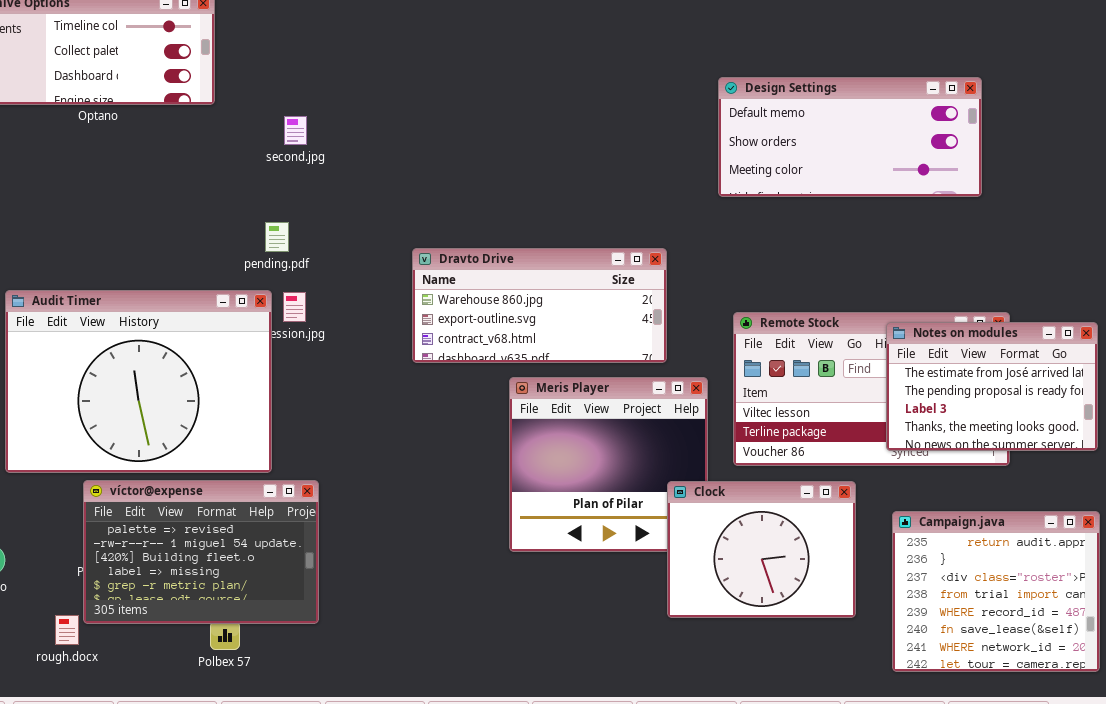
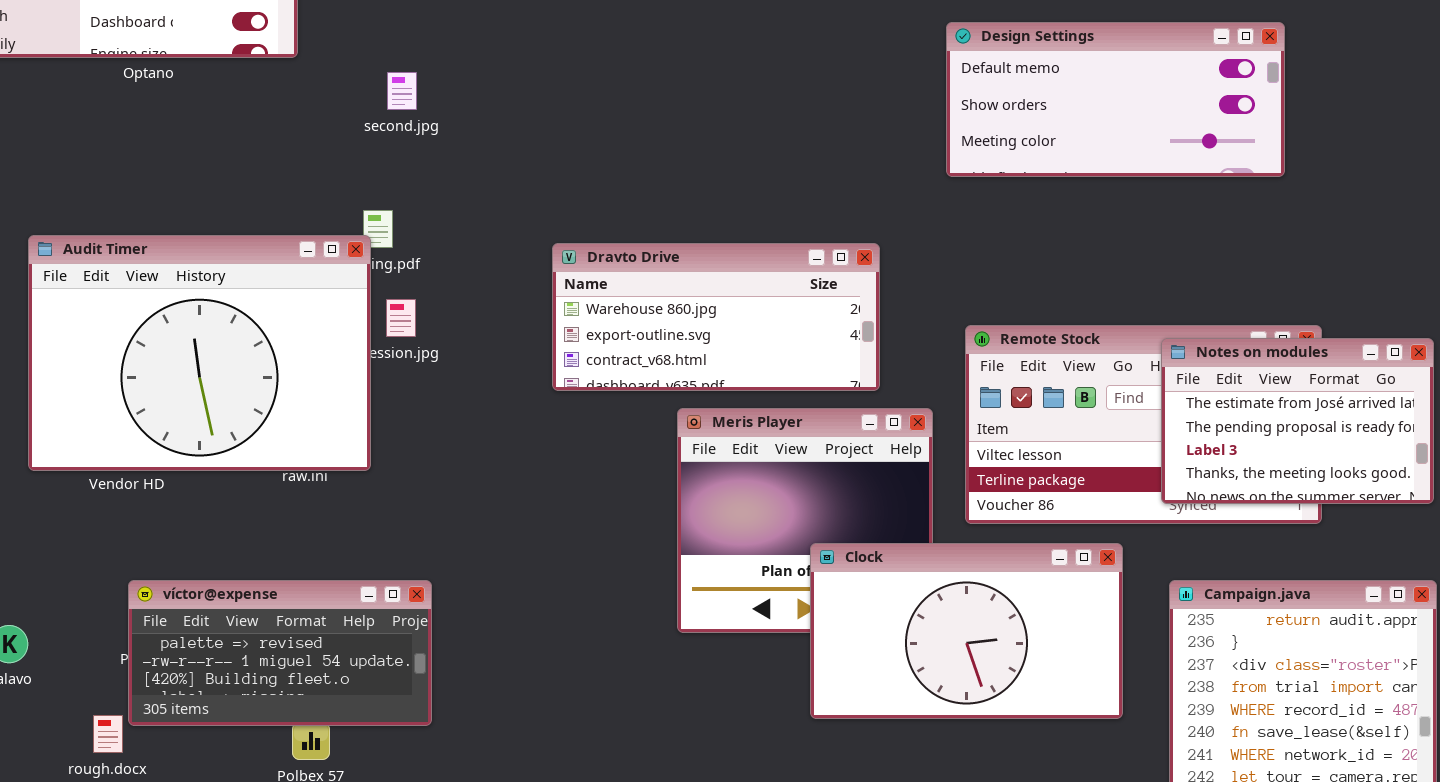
Audit Timer: [5,290,272,473] -> [28,235,371,471], moved
víctor@expense: [83,480,319,624] -> [128,580,432,726], resized
Clock: [667,481,856,618] -> [810,543,1123,719], resized

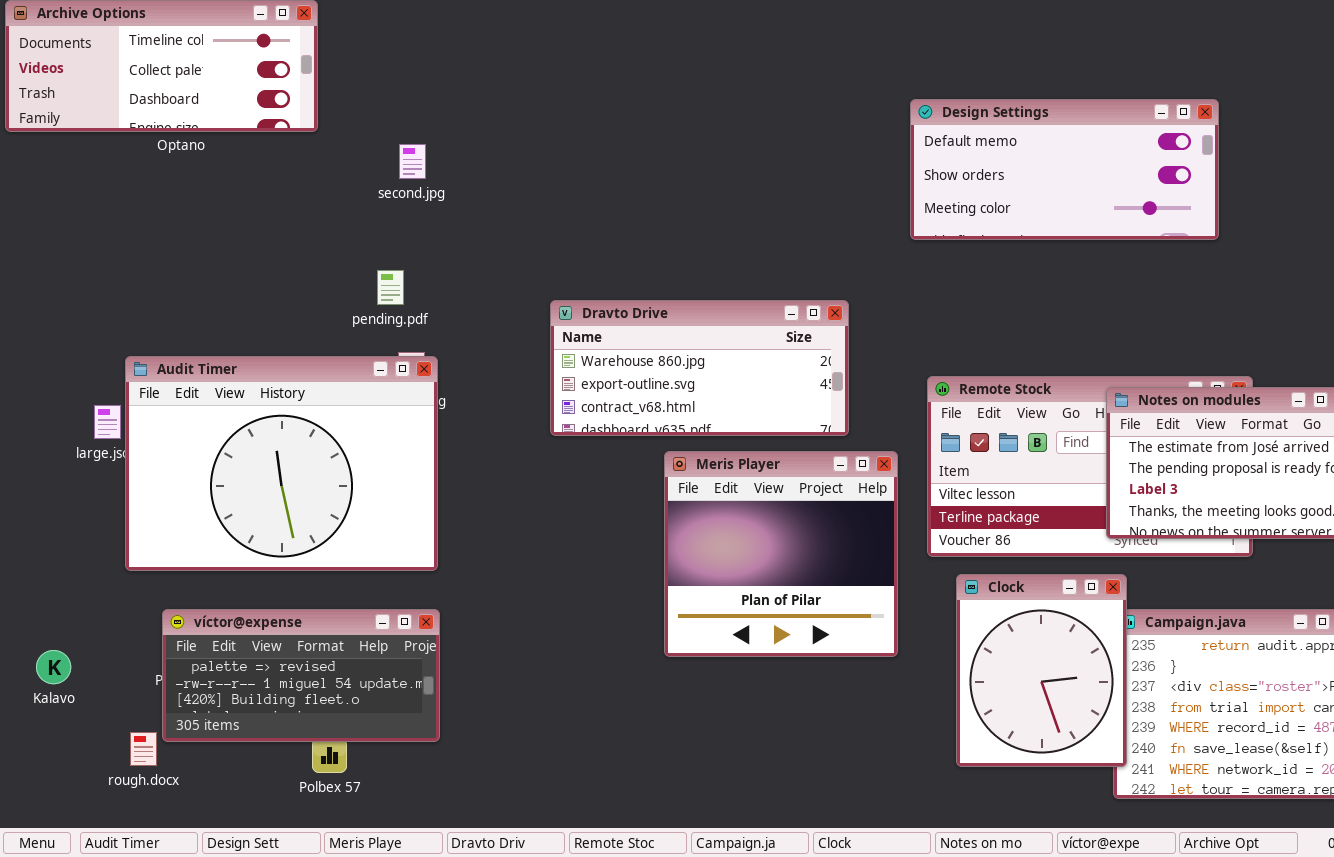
Audit Timer: [28,235,371,471] -> [125,356,438,571], moved
Clock: [810,543,1123,719] -> [956,574,1127,767], moved, resized

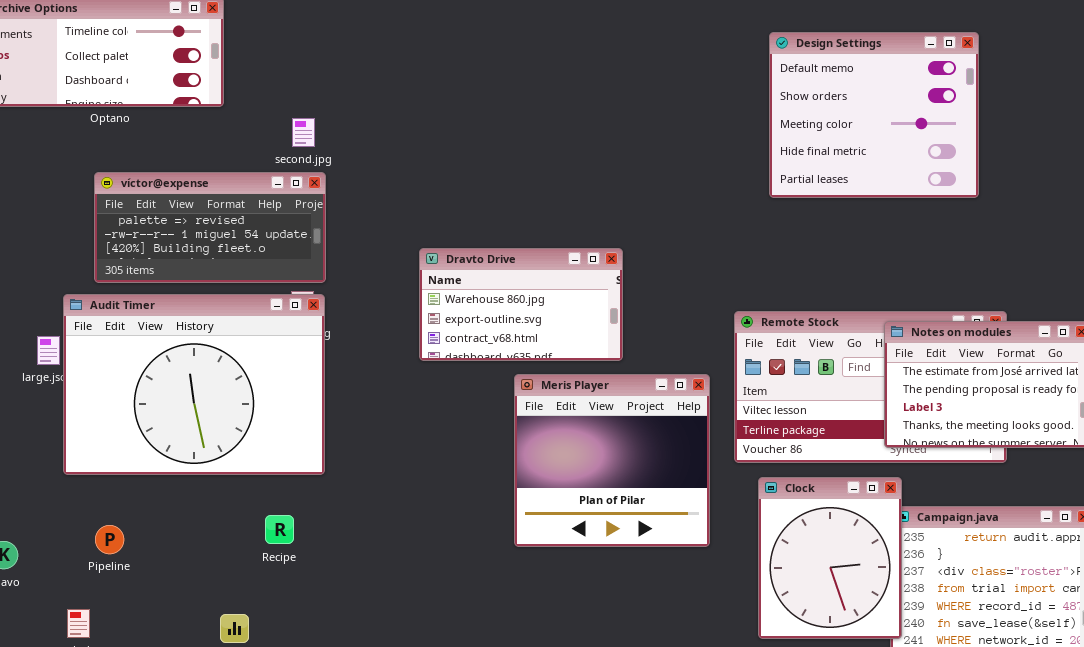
Design Settings: [910,99,1219,240] -> [769,32,979,198], resized
Dravto Drive: [550,300,849,436] -> [419,248,623,361], resized
víctor@expense: [162,609,440,742] -> [94,172,326,283], moved

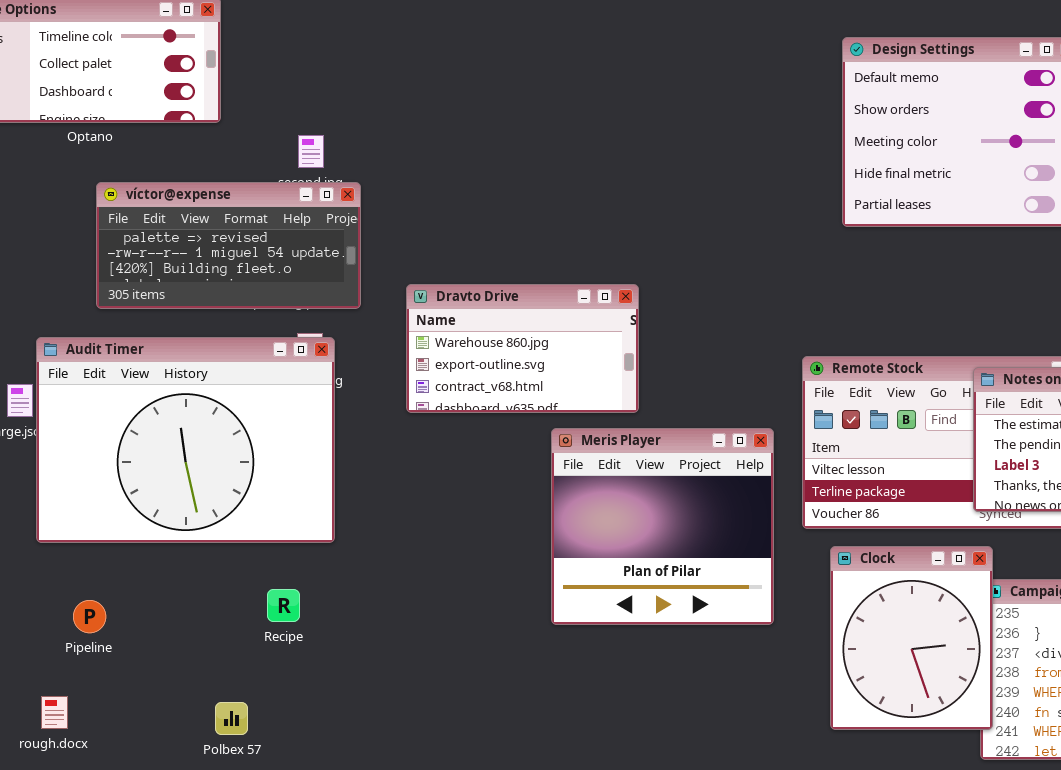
víctor@expense: [94,172,326,283] -> [96,182,361,309], moved
Dravto Drive: [419,248,623,361] -> [406,284,639,413], moved

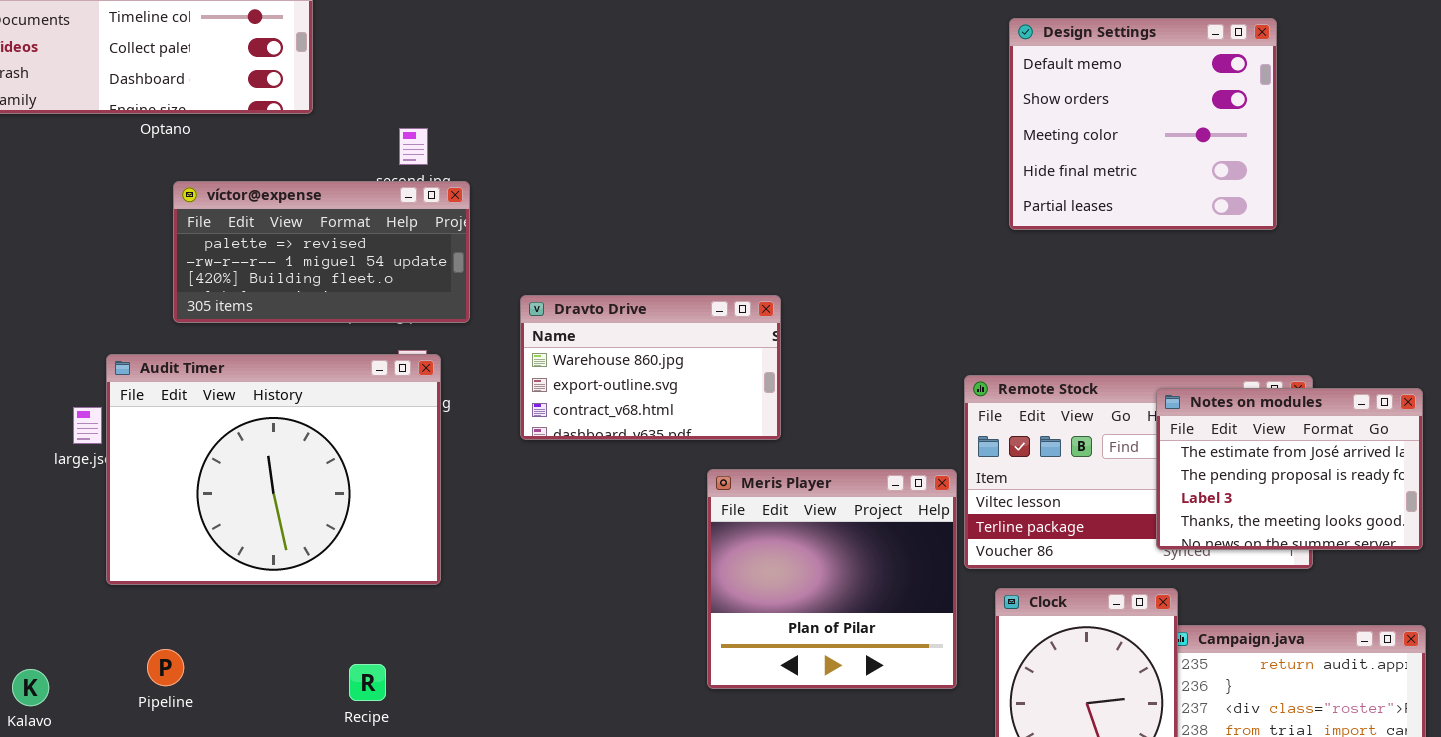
Meris Player: [551,428,774,625] -> [707,469,957,689], moved
Recipe: [267,589,300,622] -> [349,664,386,701], moved

